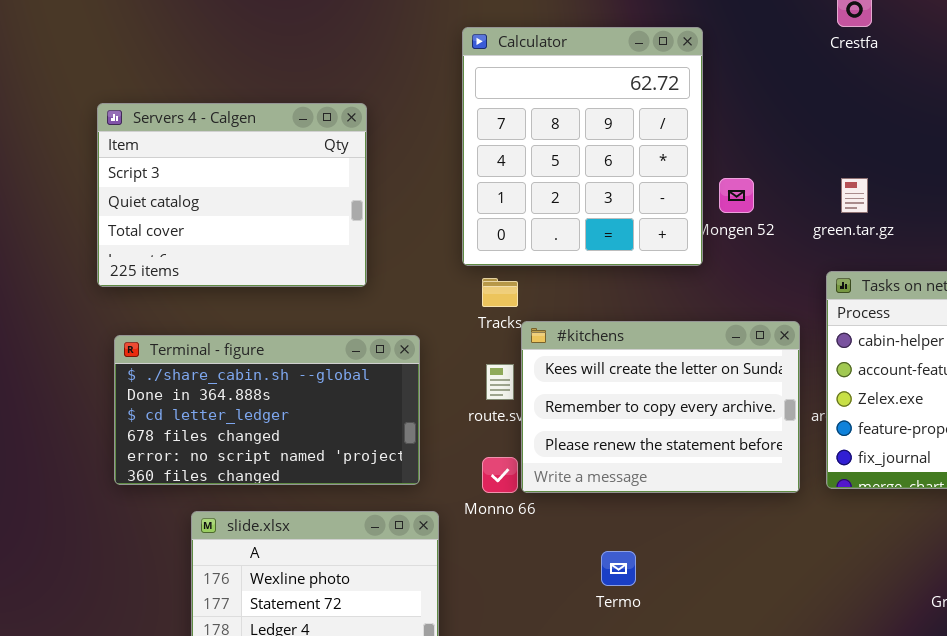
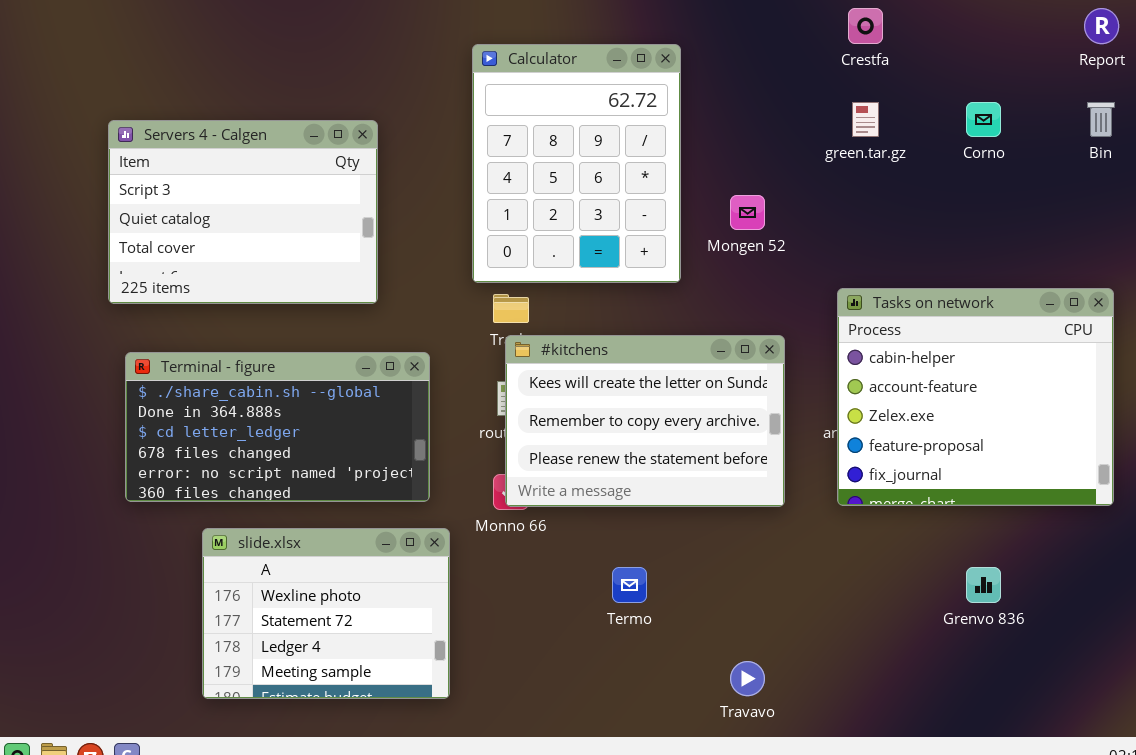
Calculator: [462,27,703,266] -> [472,44,681,283], resized
green.tar.gz: [841,178,868,213] -> [852,102,879,137], moved
#kitchens: [521,321,800,493] -> [505,335,785,507], moved

